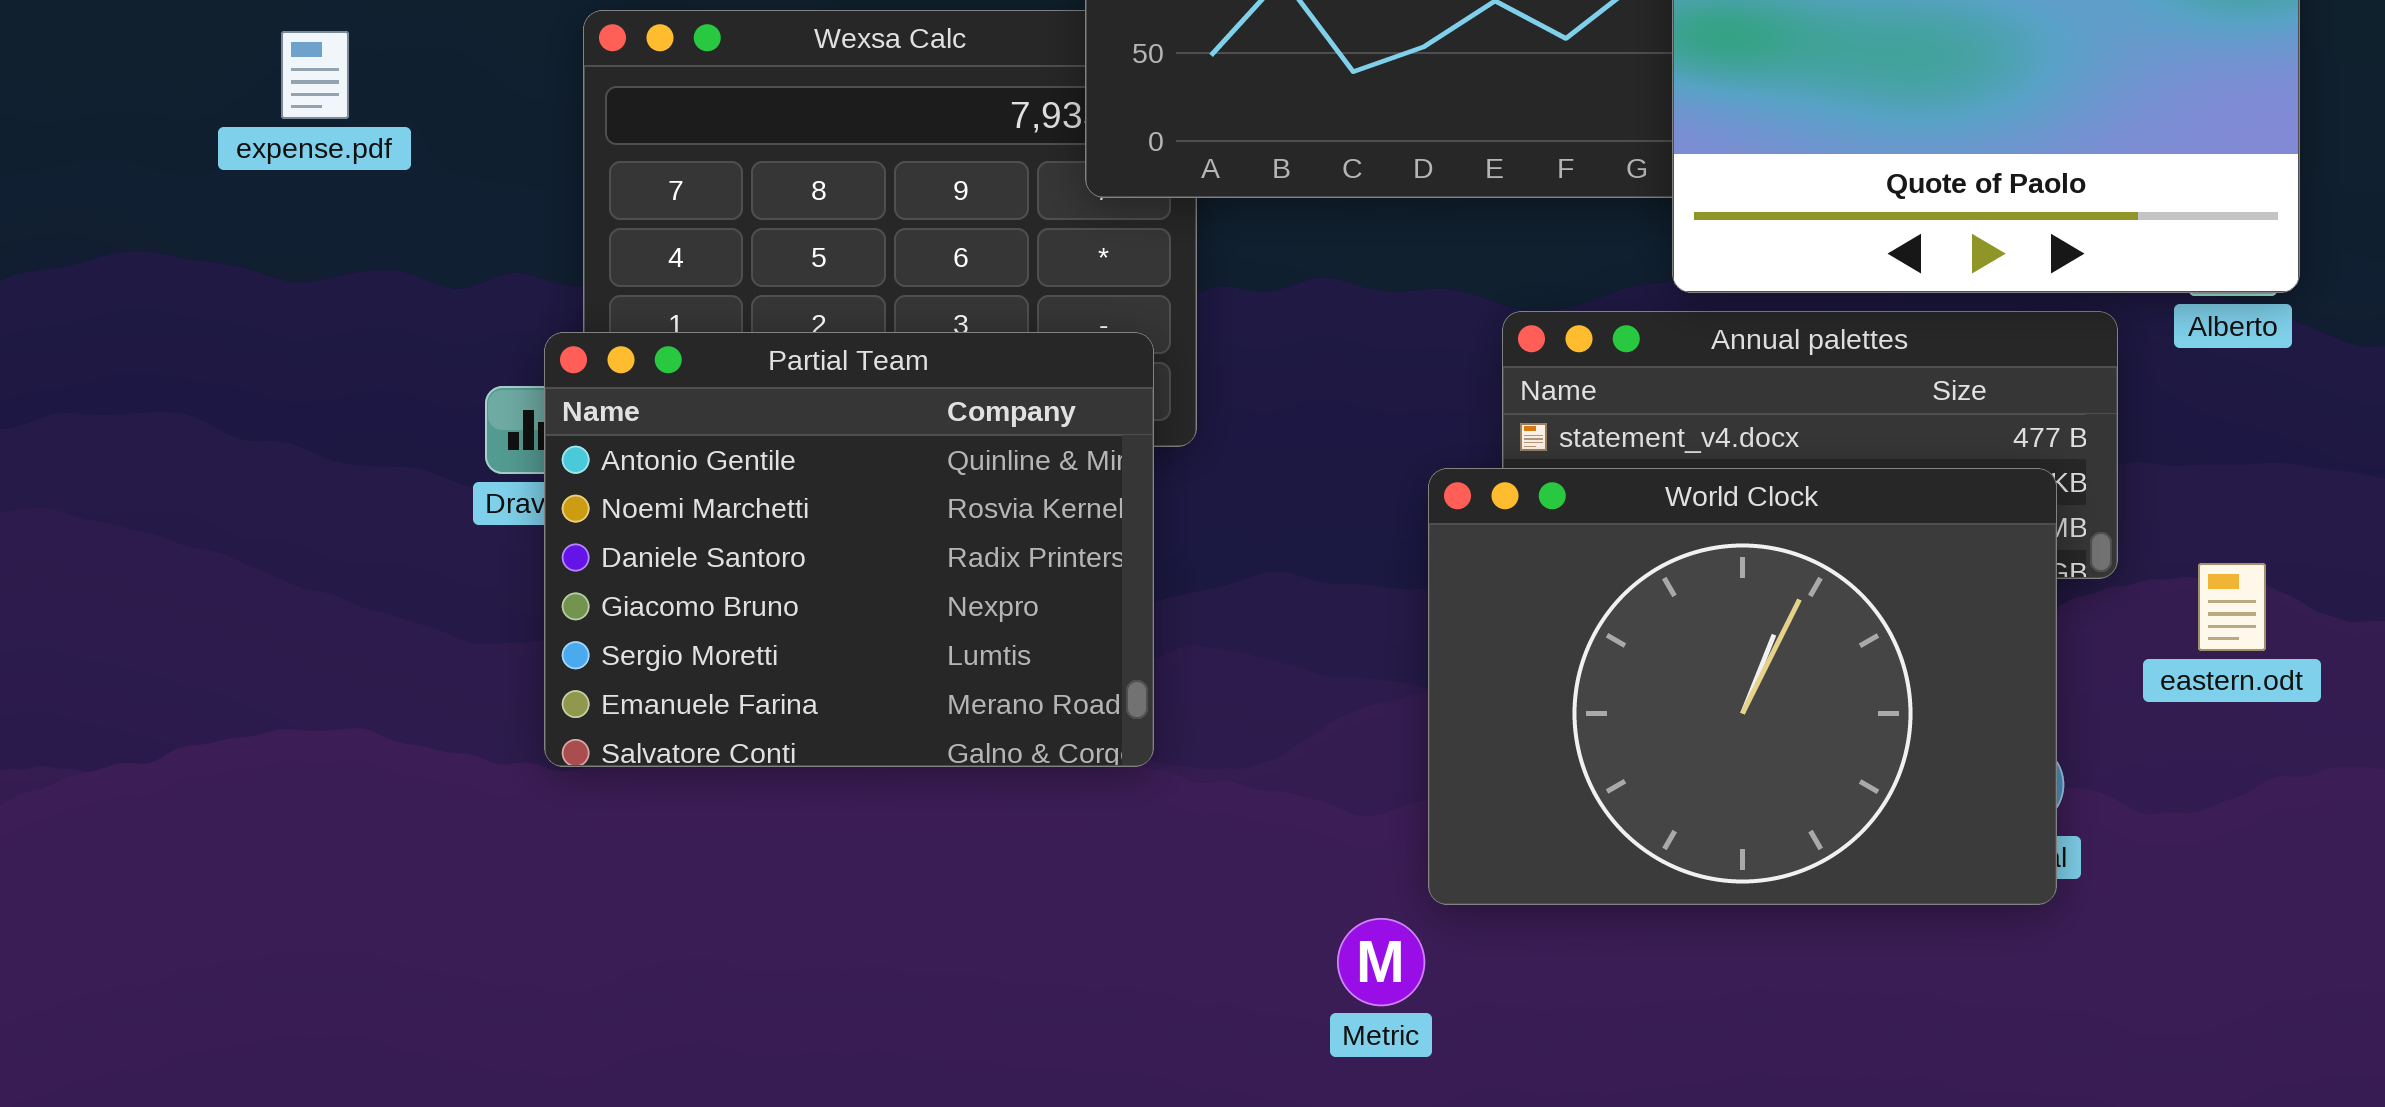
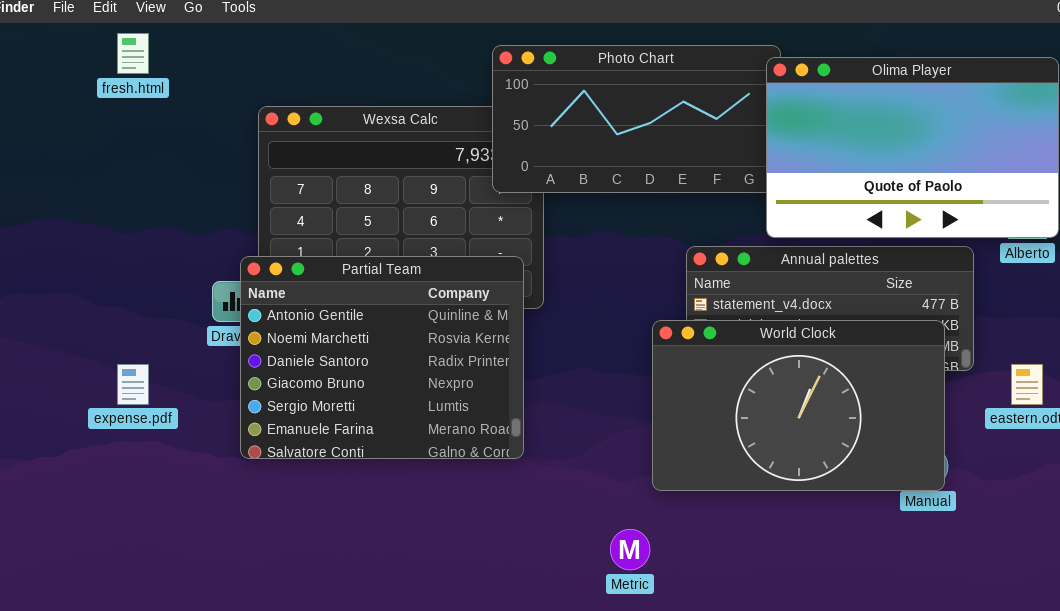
expense.pdf: [281,31,349,119] -> [117,364,149,405], moved
World Clock: [1428,468,2057,905] -> [652,320,945,491], resized

